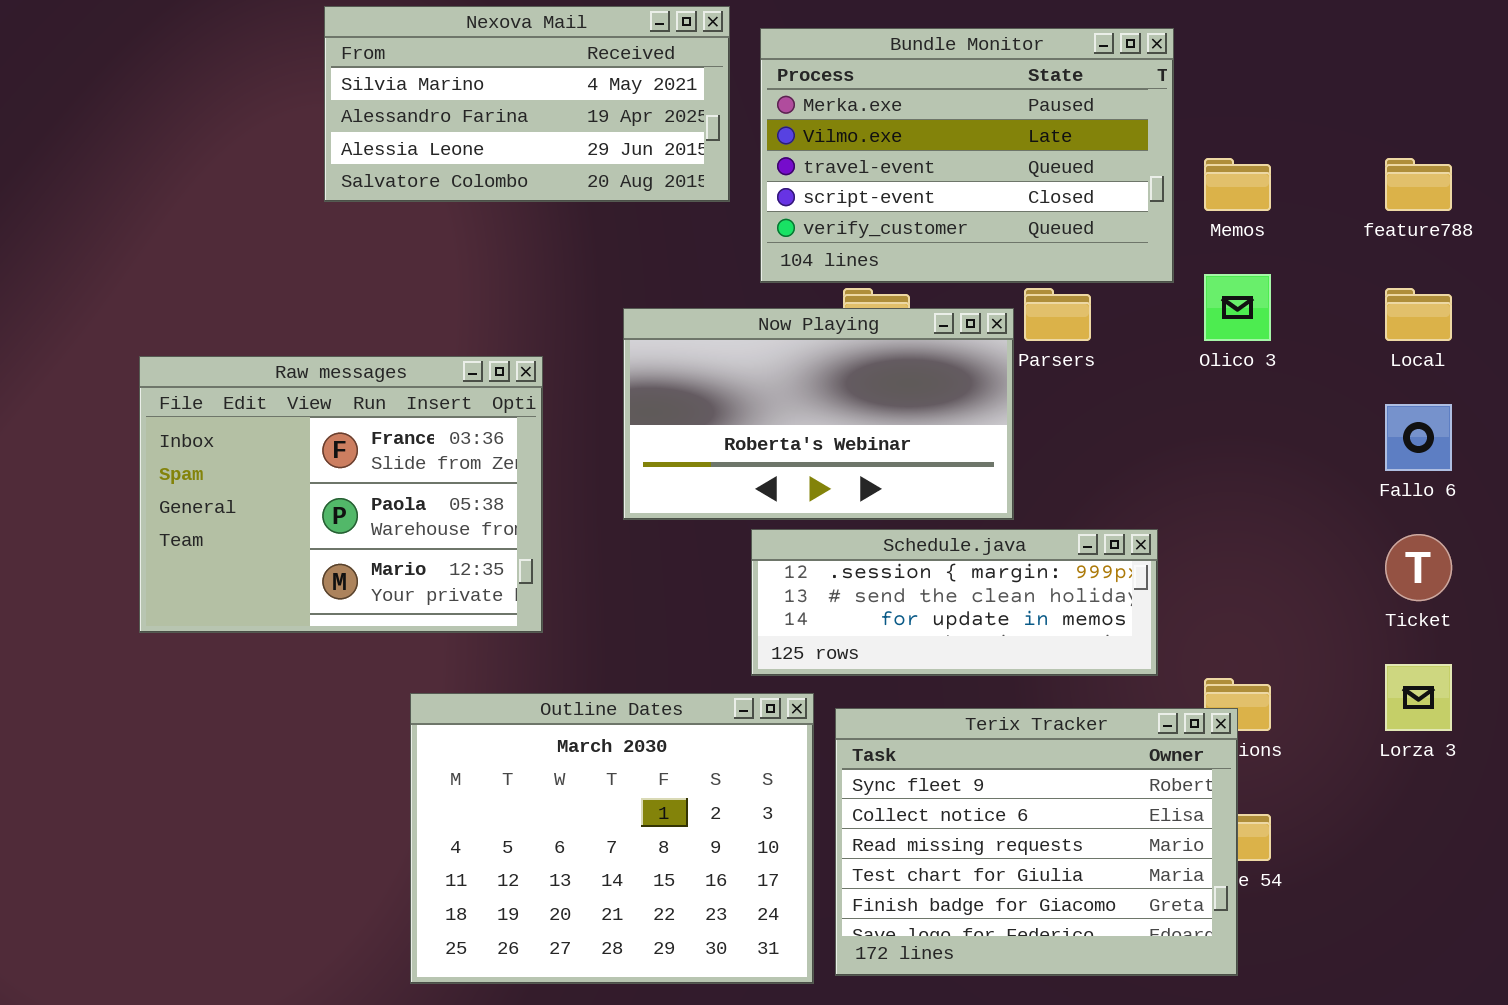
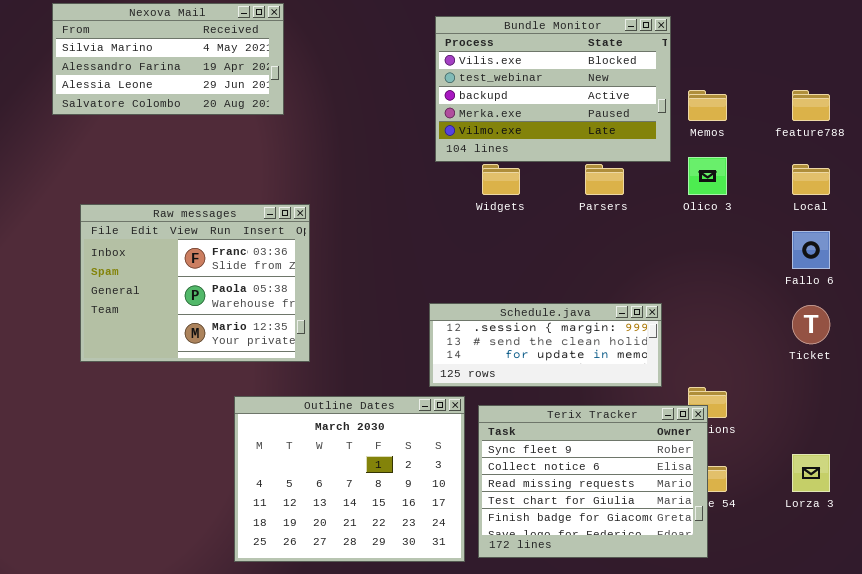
Nexova Mail: [324,6,730,202] -> [52,3,284,115], moved
Bundle Monitor: [760,28,1174,283] -> [435,16,671,162], scrolled up 3 rows
Now Playing: [623,308,1014,520] -> none, closed
Lorza 3: [1385,664,1452,731] -> [792,454,830,492], moved

